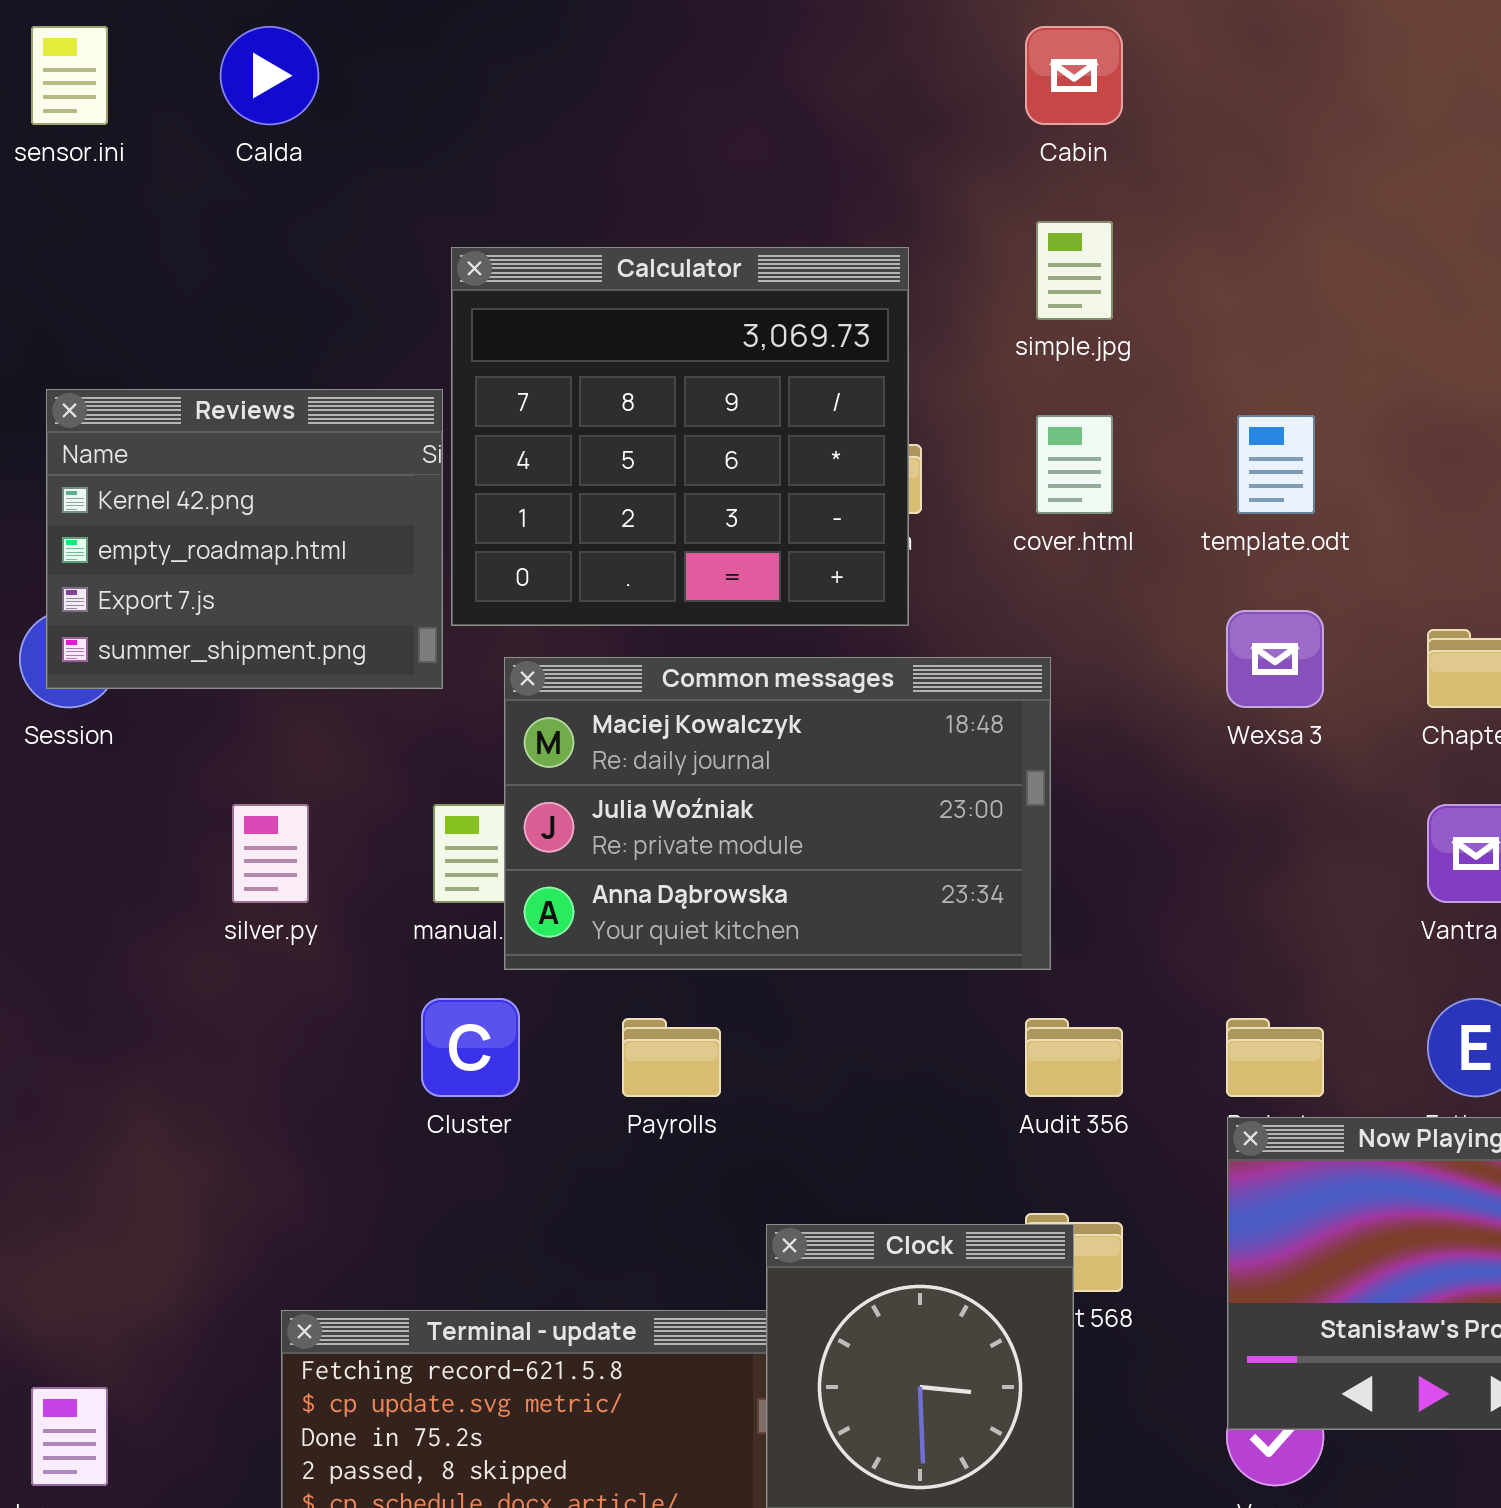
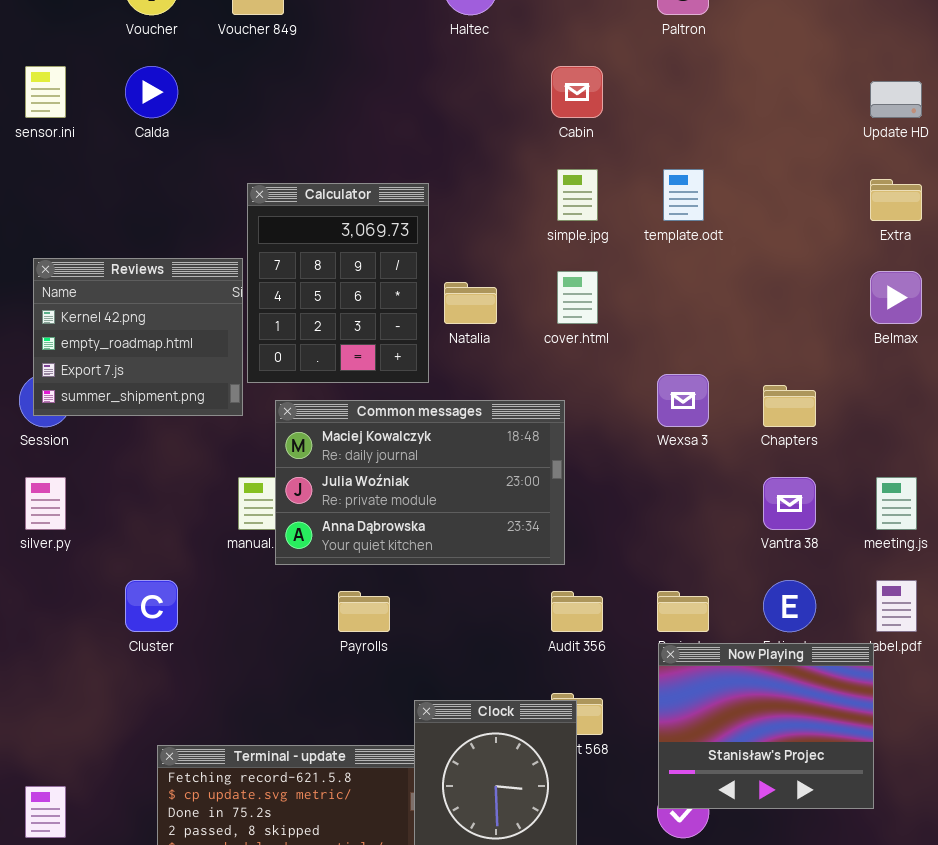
Calculator: [451,247,909,626] -> [247,183,429,383], resized
template.odt: [1237,415,1315,514] -> [663,169,704,221], moved
silver.py: [232,804,309,903] -> [25,477,66,530], moved
Cluster: [421,998,520,1097] -> [125,580,178,632], moved

